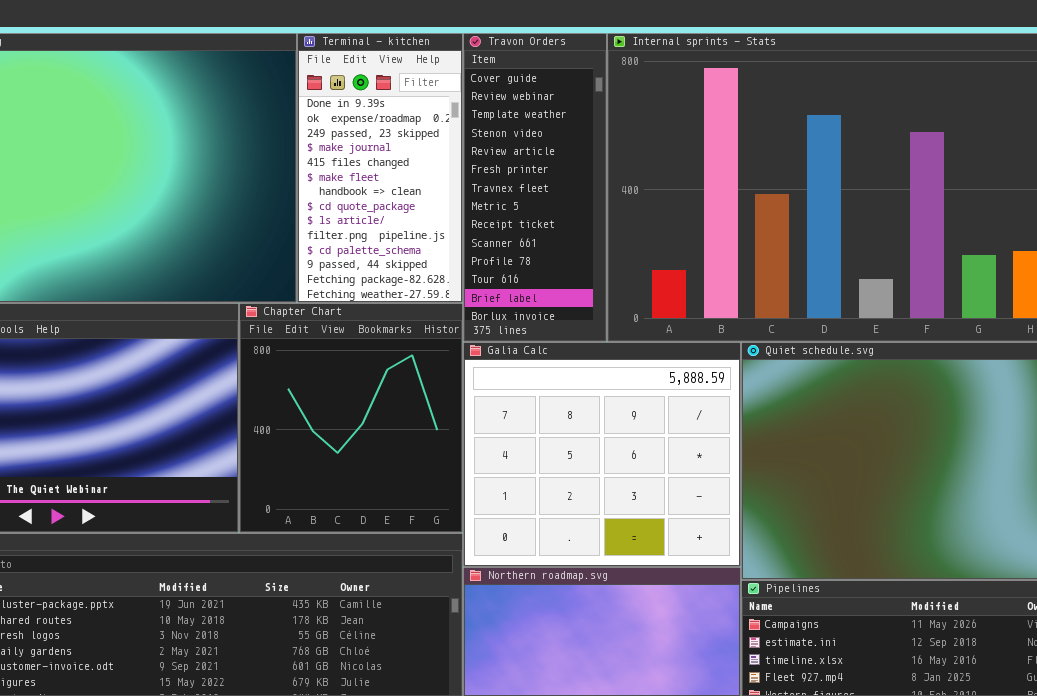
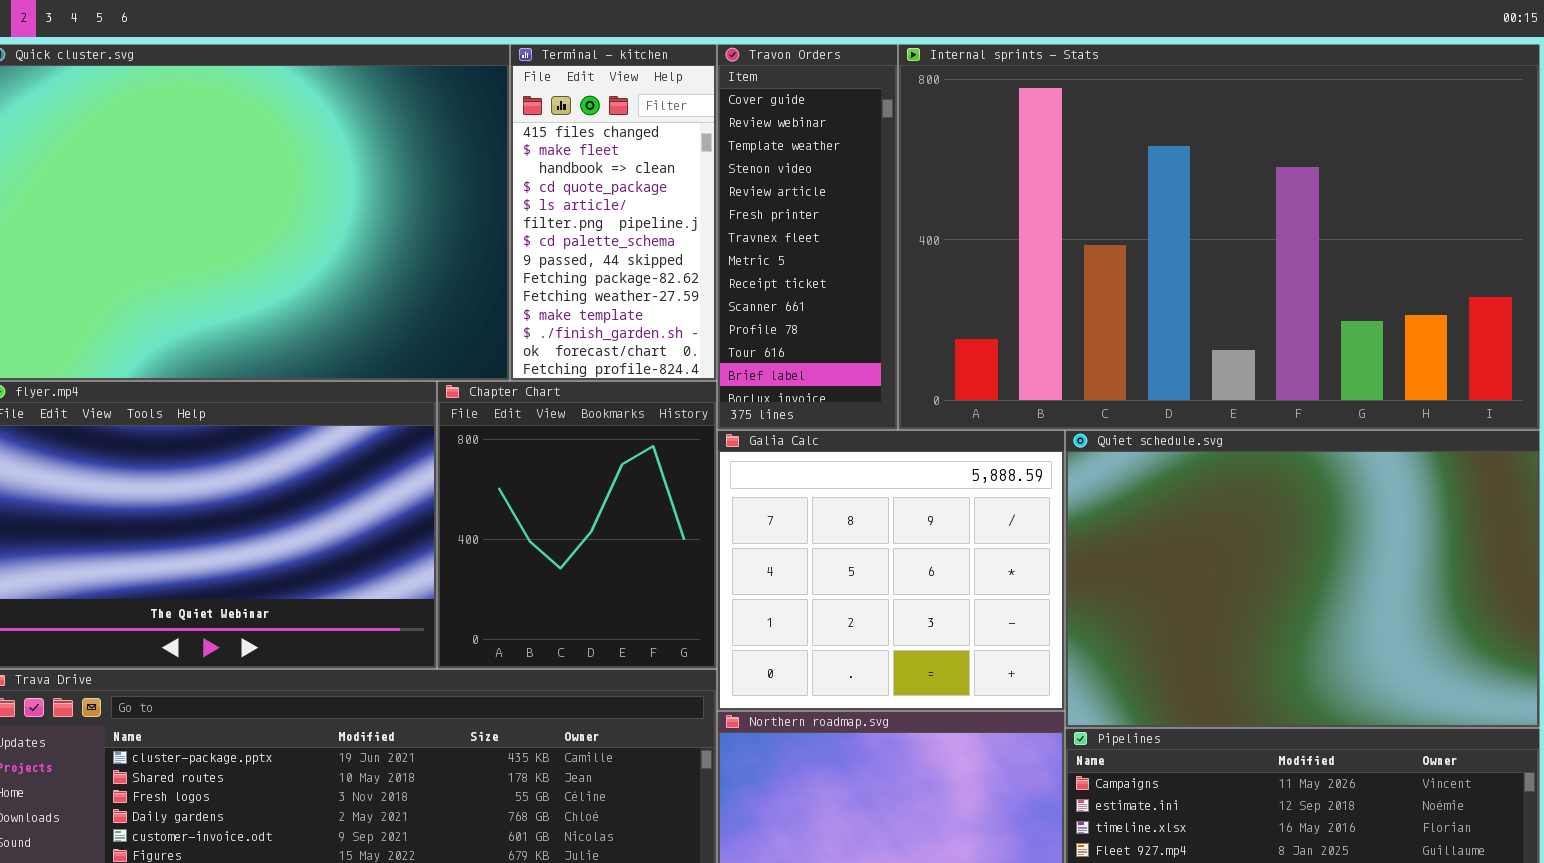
Terminal - kitchen: [297,33,463,303] -> [510,44,717,381], scrolled down 4 rows

